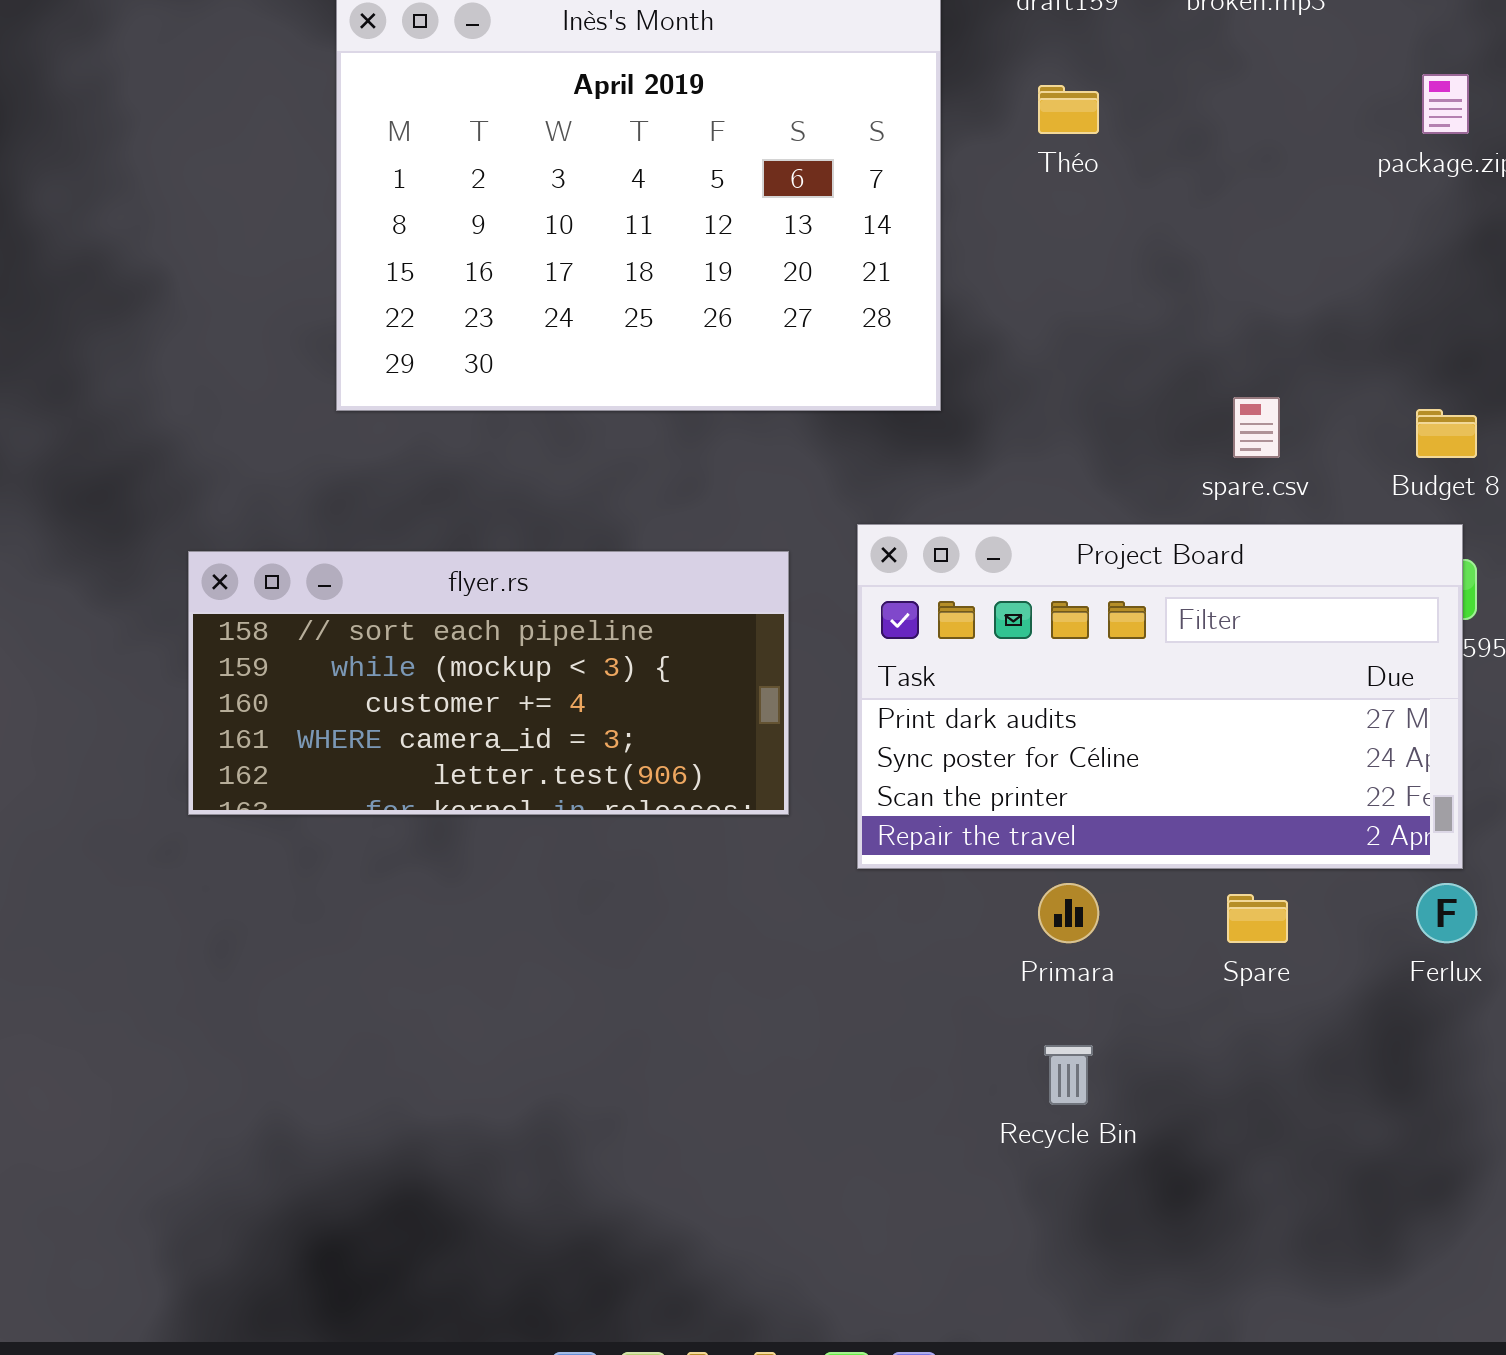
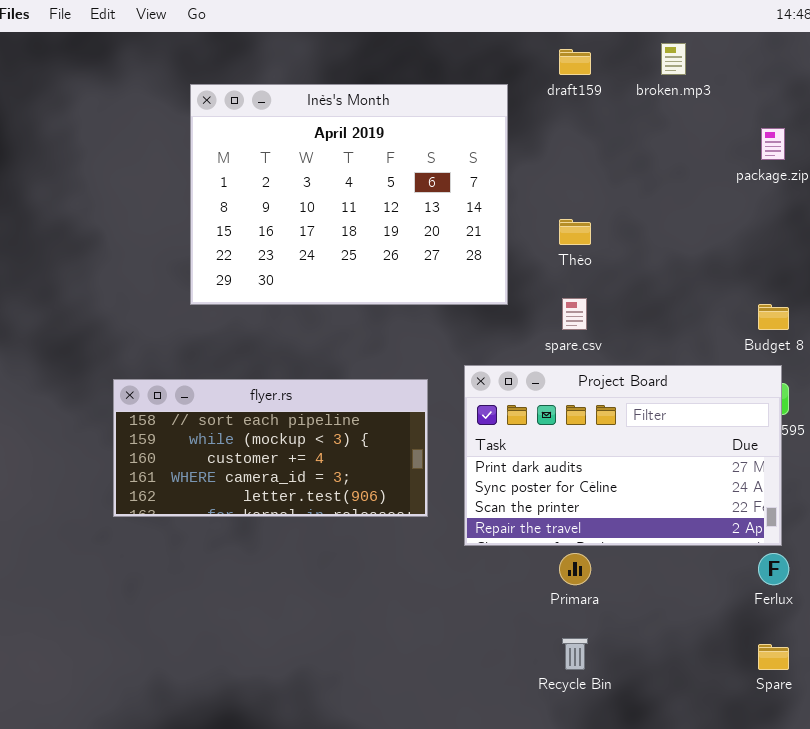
Théo: [1038,85,1099,134] -> [559,219,591,245], moved
spare.csv: [1233,397,1280,458] -> [562,298,587,330], moved
Spare: [1227,894,1288,943] -> [758,644,789,670], moved

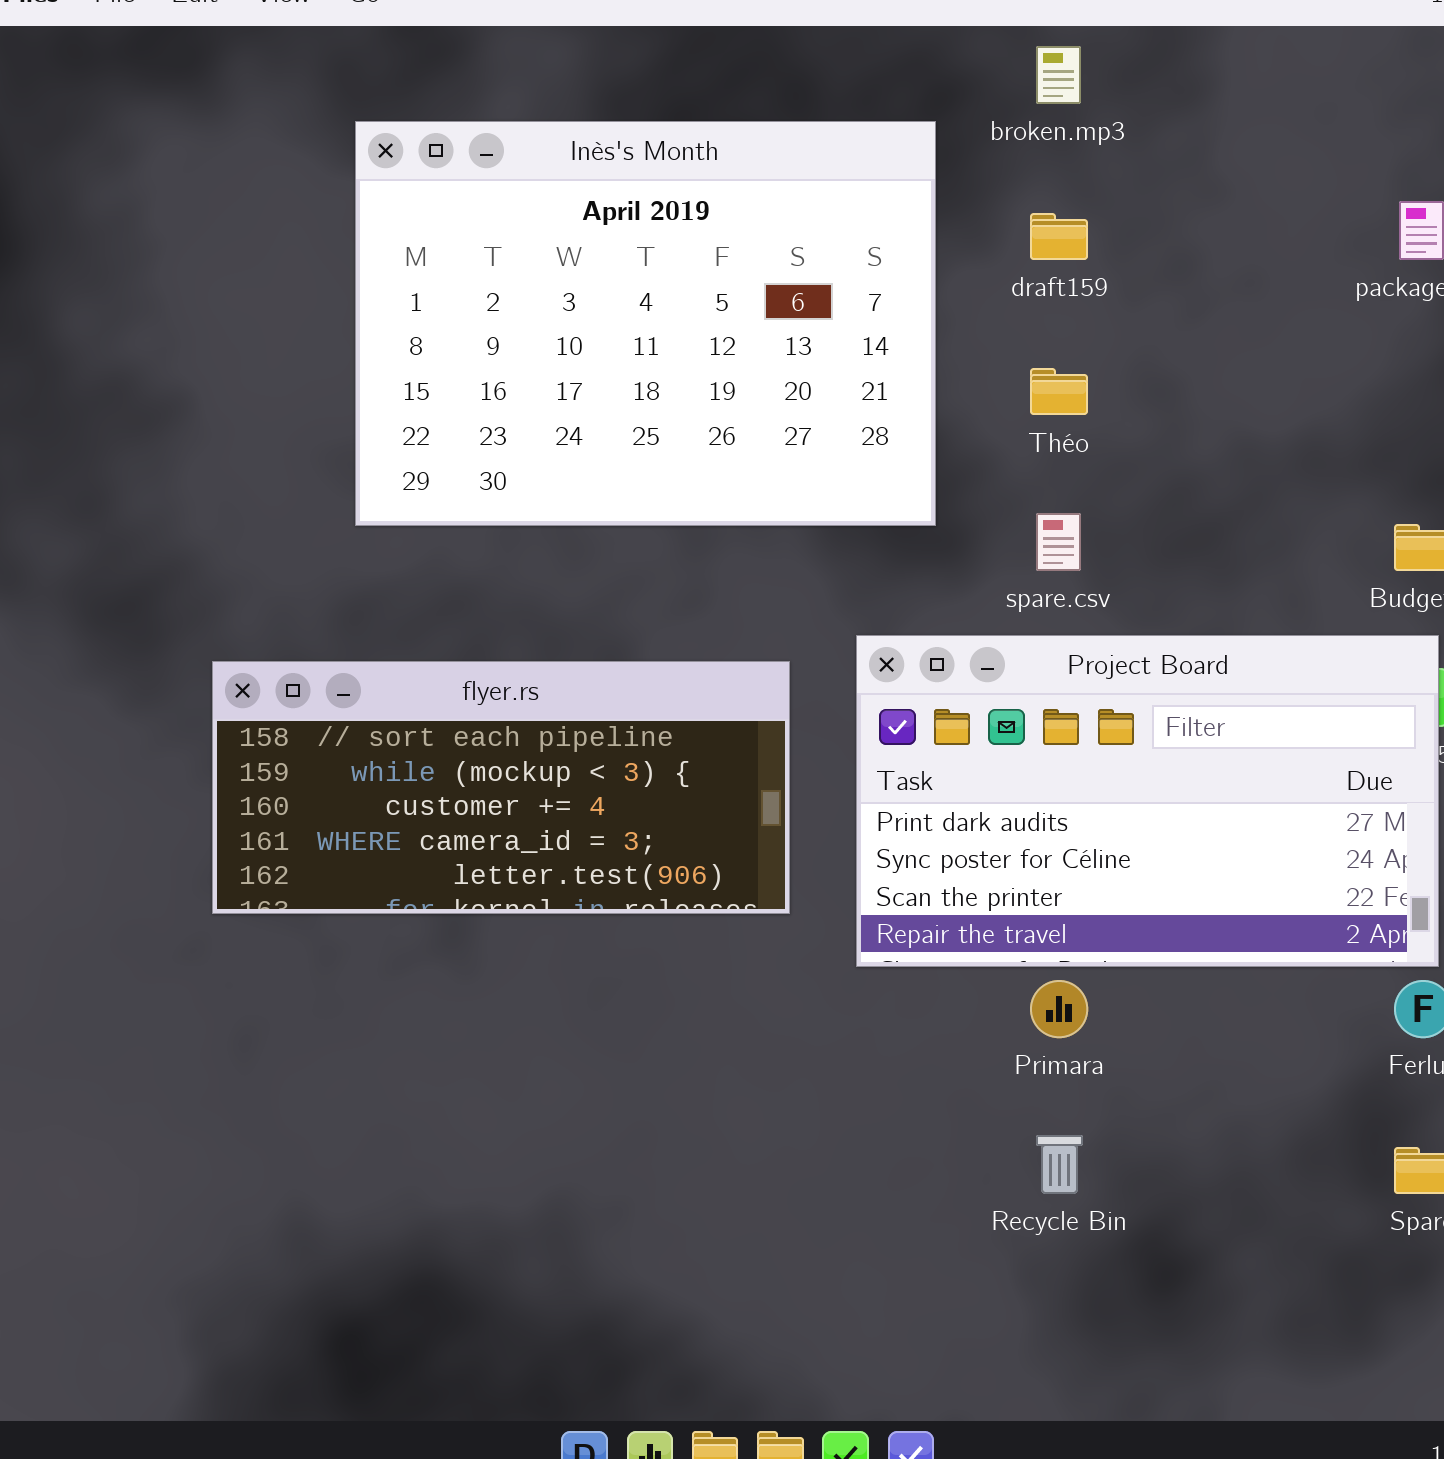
broken.mp3: [661,43,686,75] -> [1036,46,1081,104], moved
draft159: [559,49,591,75] -> [1030,213,1088,260], moved

